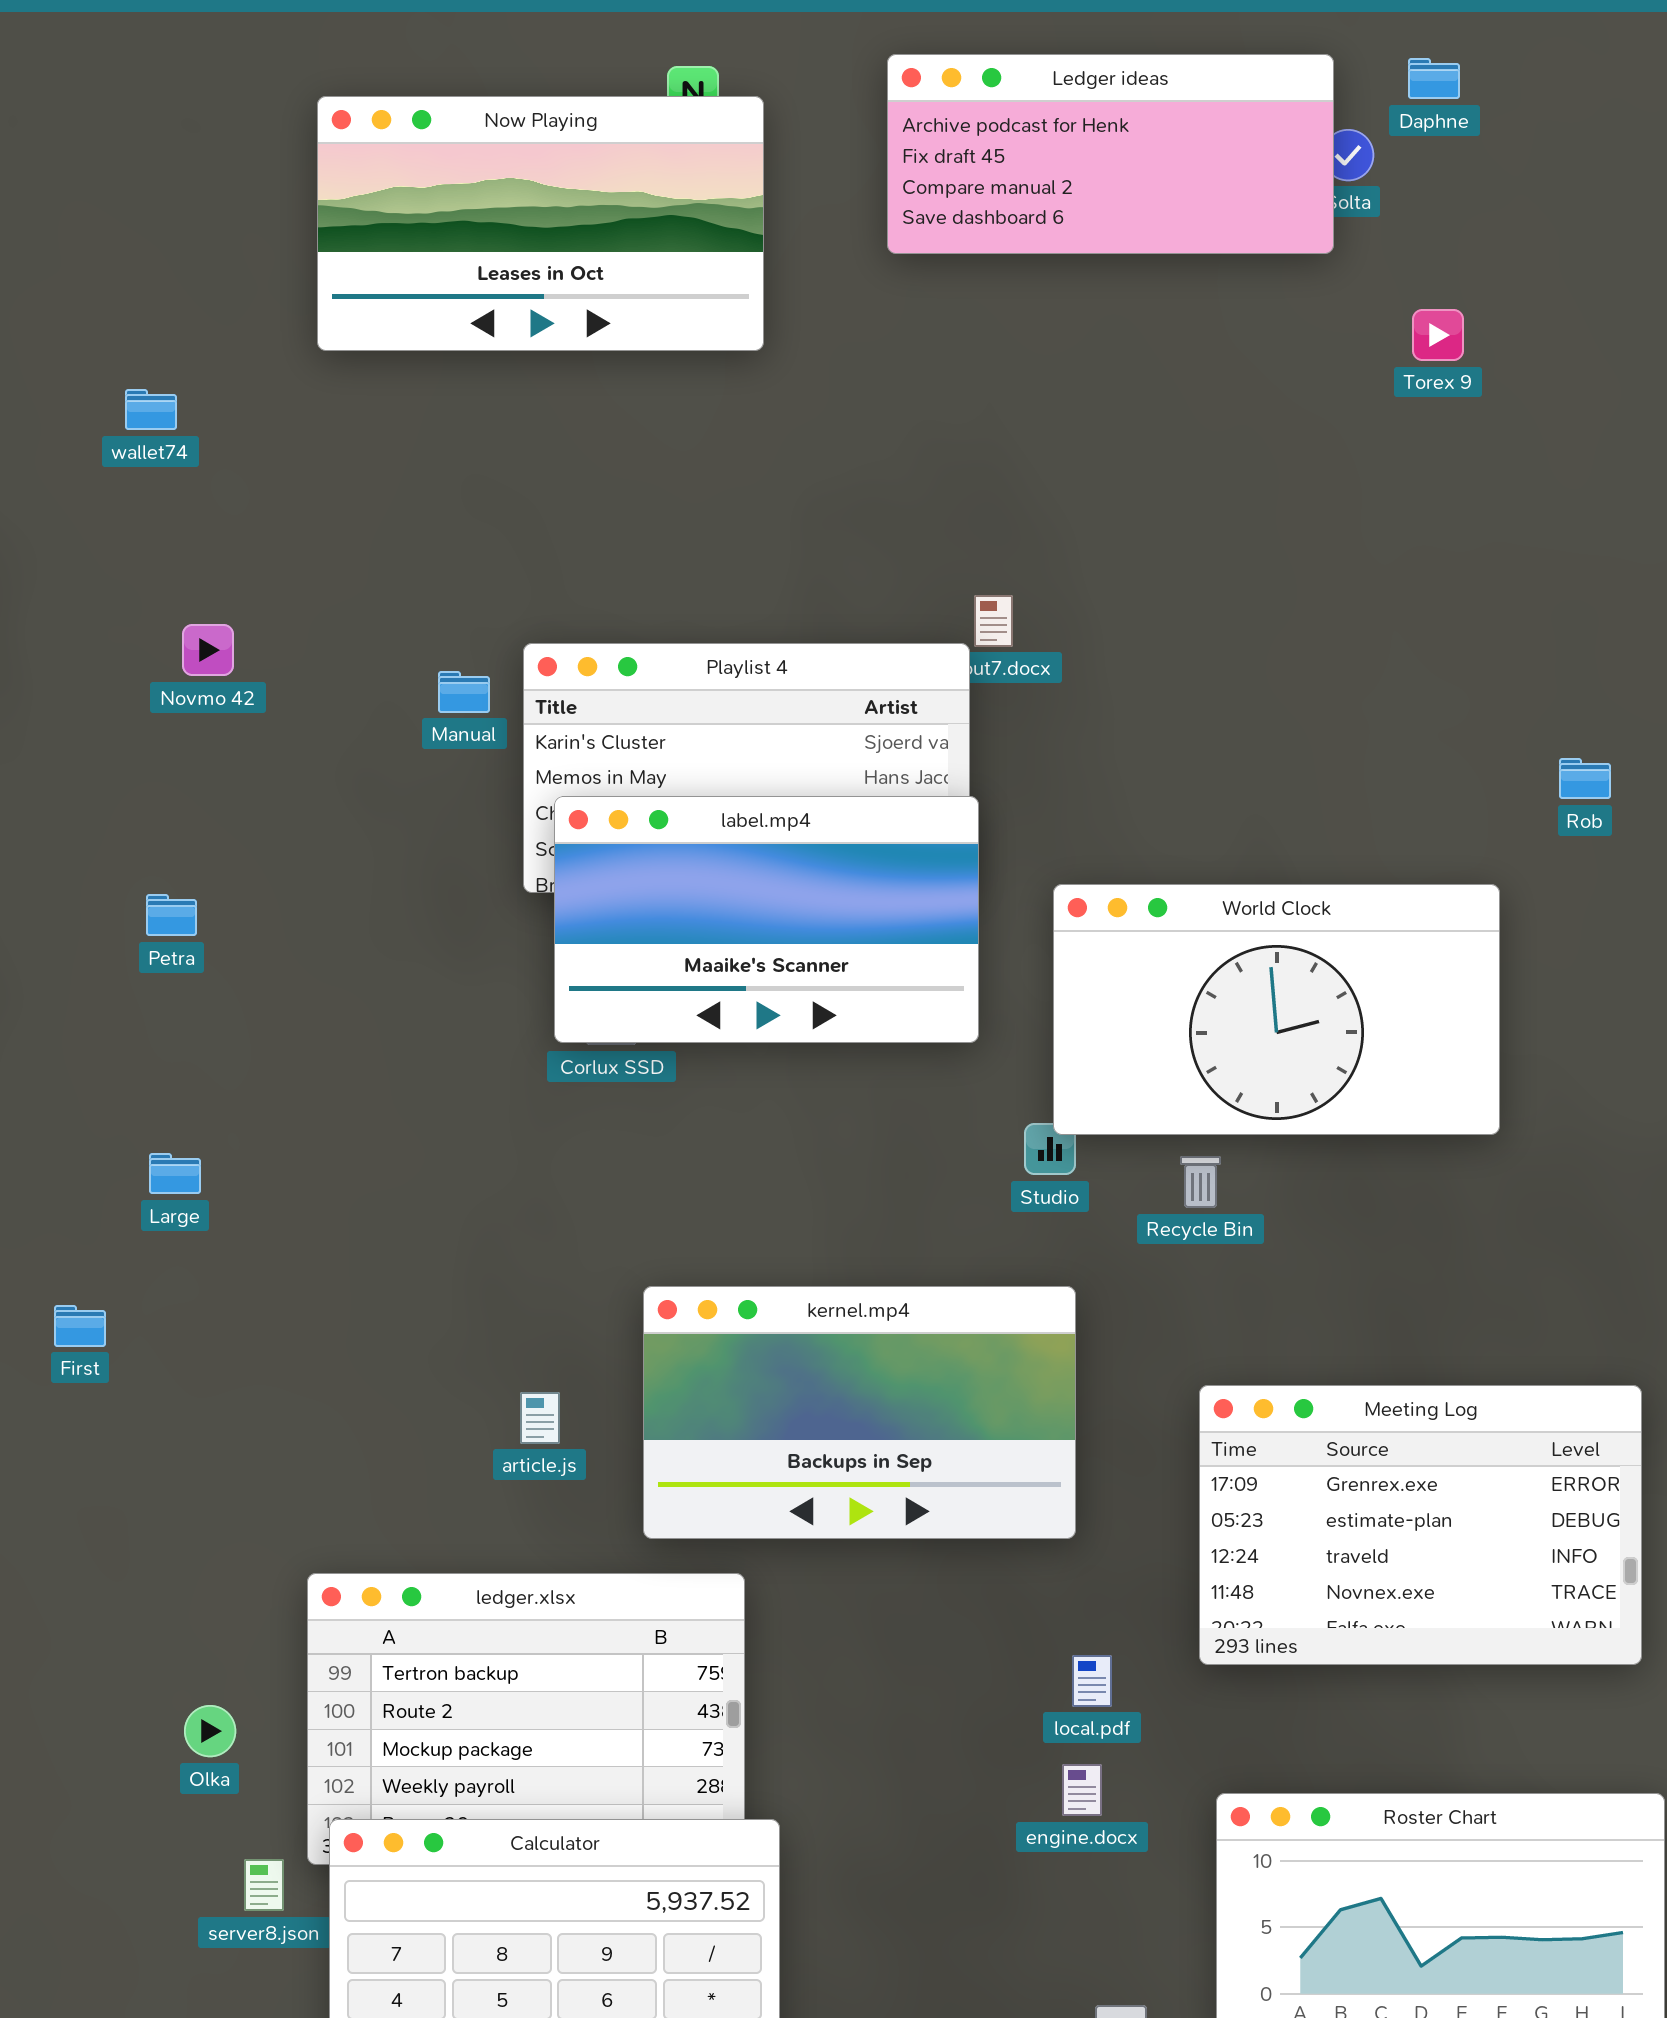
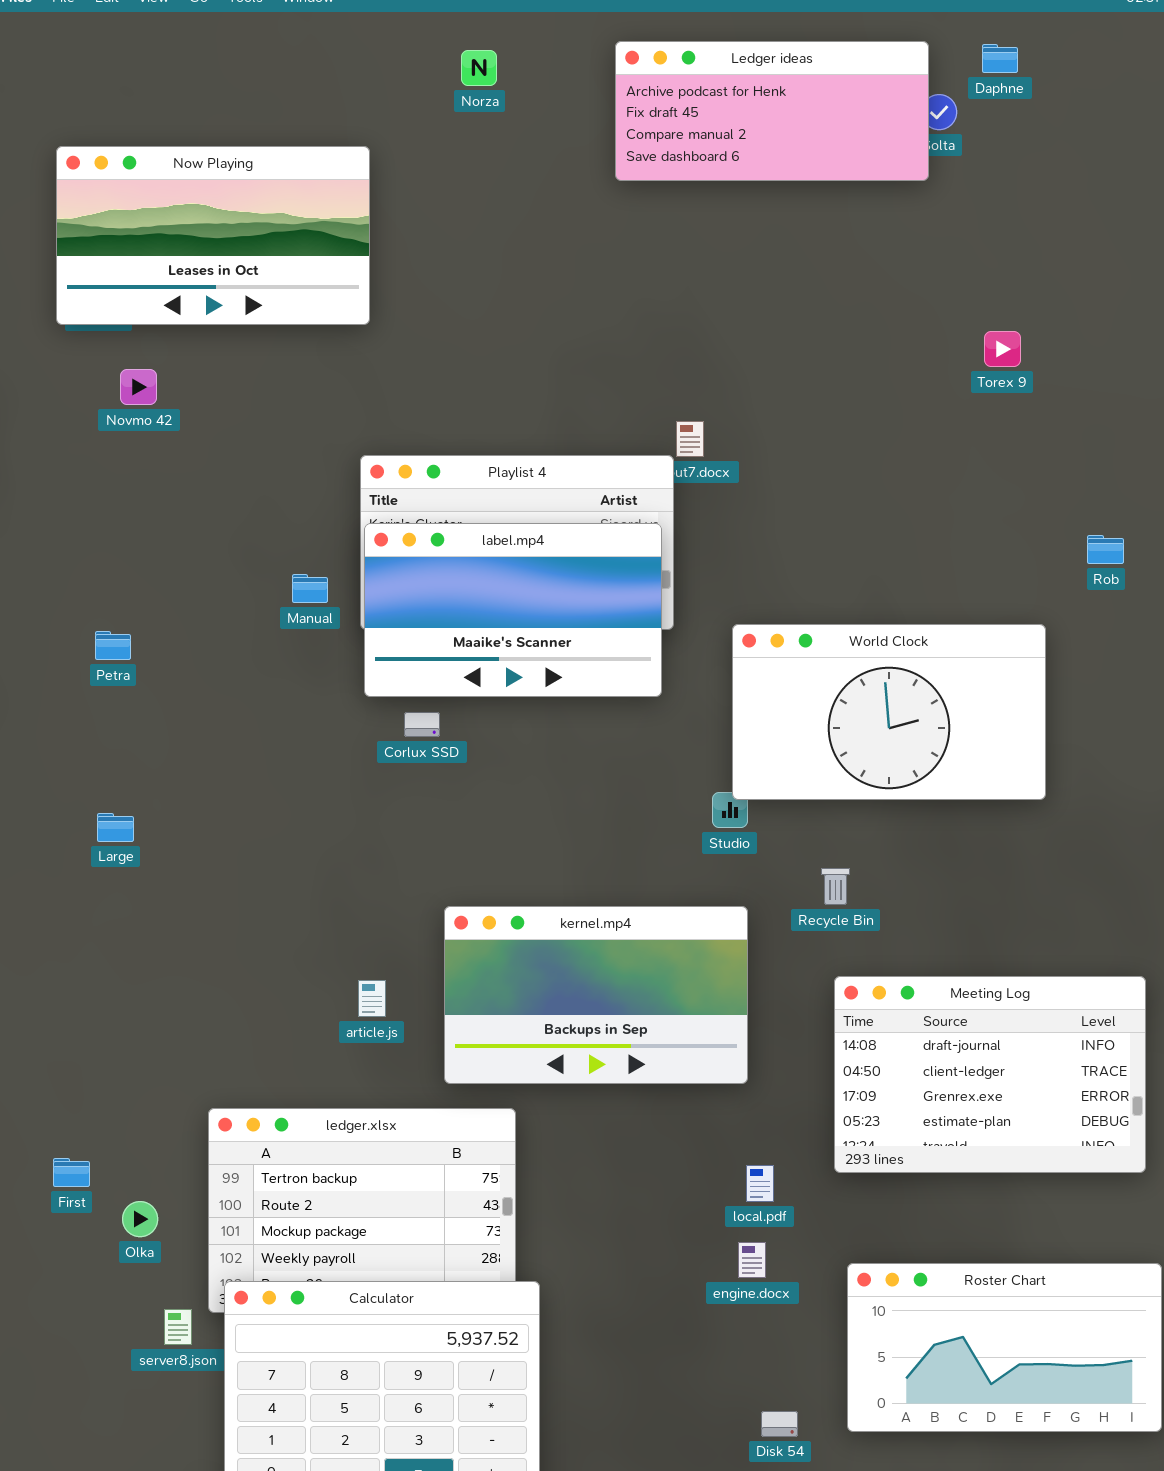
Now Playing: [317,96,764,351] -> [56,146,370,325], moved
Torex 9: [1412,309,1464,361] -> [984,331,1021,367], moved
Novmo 42: [182,624,234,676] -> [120,369,157,405], moved
Manual: [438,671,490,713] -> [292,574,328,603], moved
label.mp4: [554,796,979,1043] -> [364,523,662,697], moved
Recycle Bin: [1180,1156,1221,1208] -> [821,868,850,905], moved
First: [54,1305,106,1347] -> [53,1158,90,1187], moved
Meeting Log: [1199,1385,1642,1665] -> [834,976,1146,1173], scrolled up 2 rows

